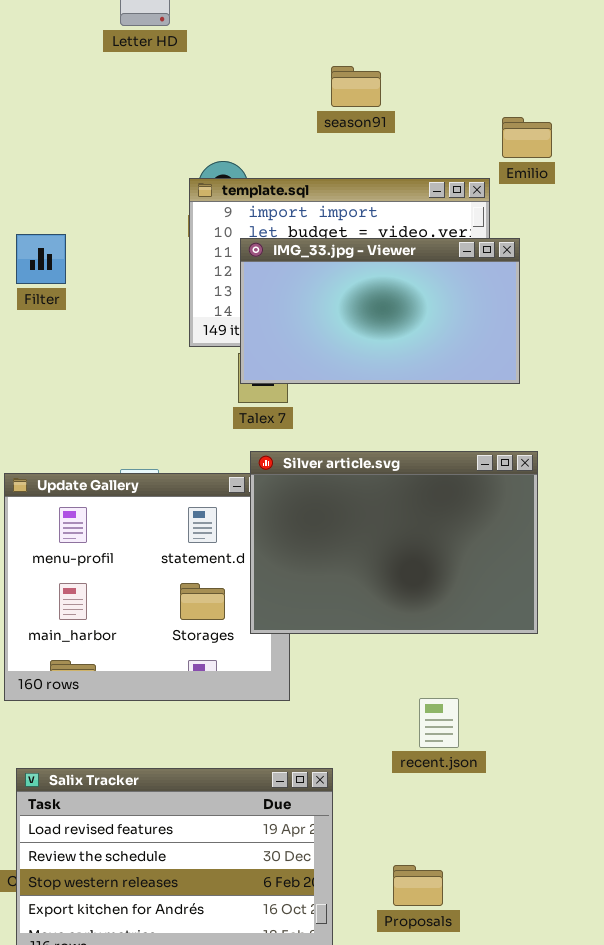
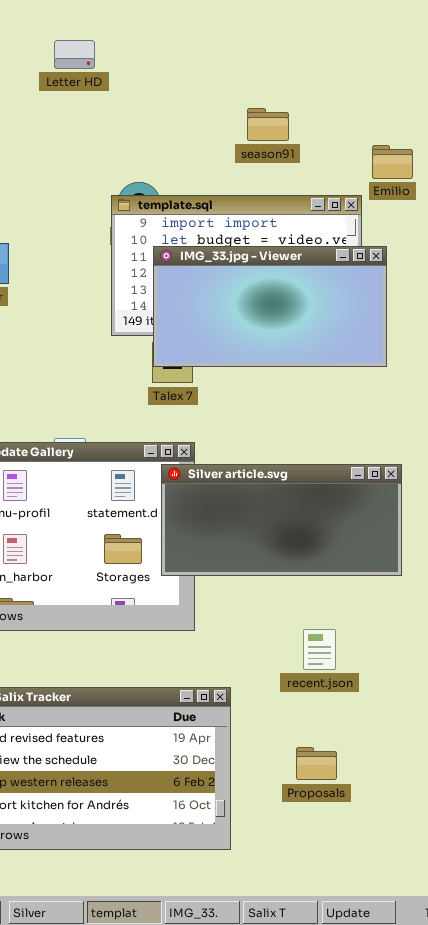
season91: [331,66,381,107] -> [247,108,289,141], moved
Silver article.svg: [250,451,538,634] -> [161,464,402,576], resized
Proposals: [393,865,443,906] -> [296,747,337,780], moved

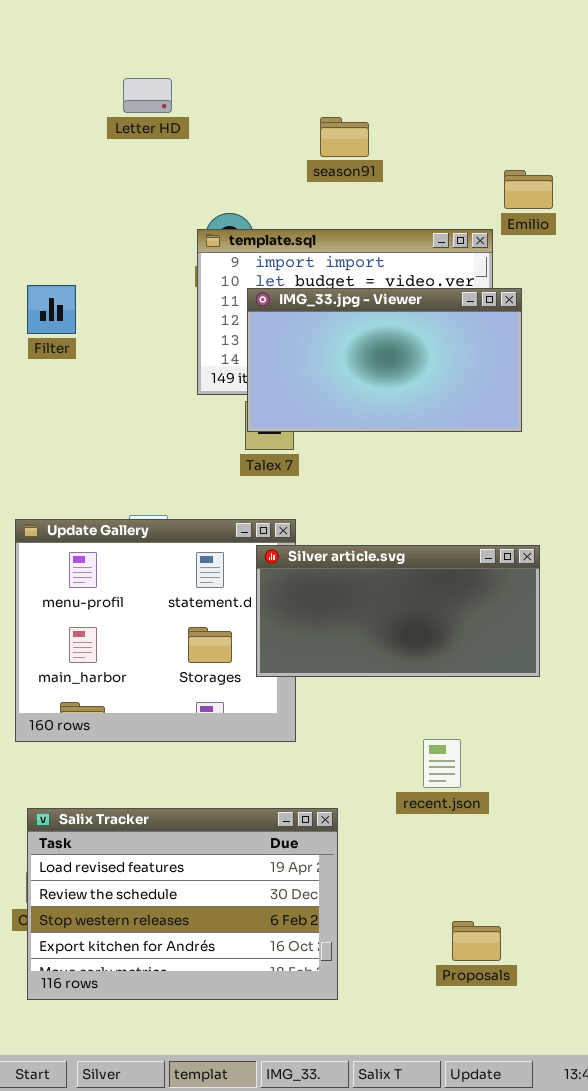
Letter HD: [54,40,95,69] -> [123,78,172,113], moved
season91: [247,108,289,141] -> [320,117,369,157], moved
Proposals: [296,747,337,780] -> [452,921,501,961], moved

